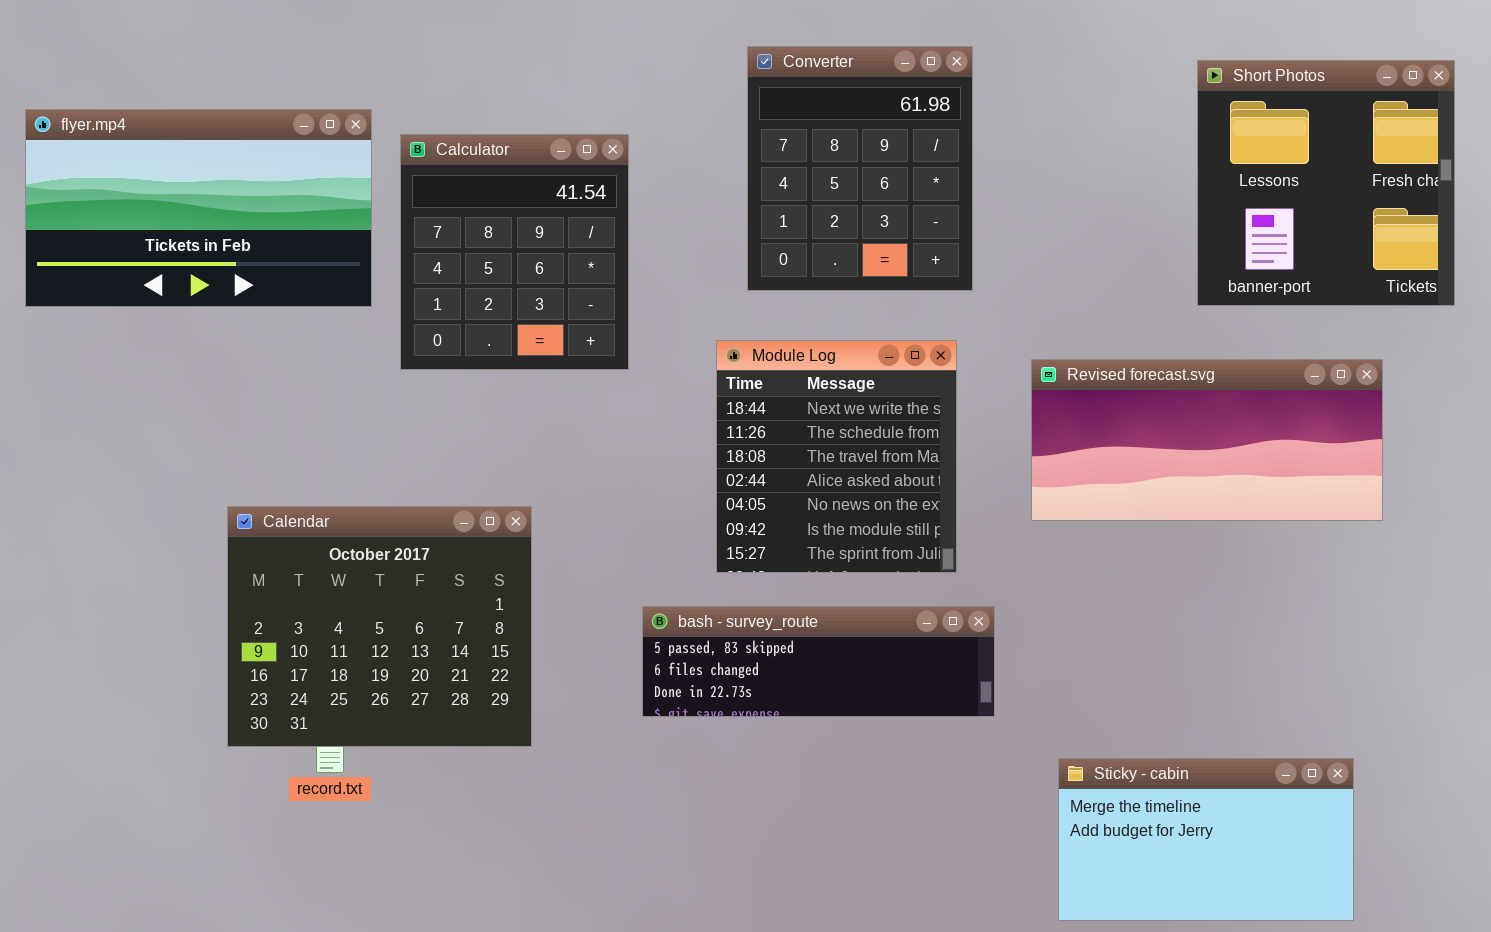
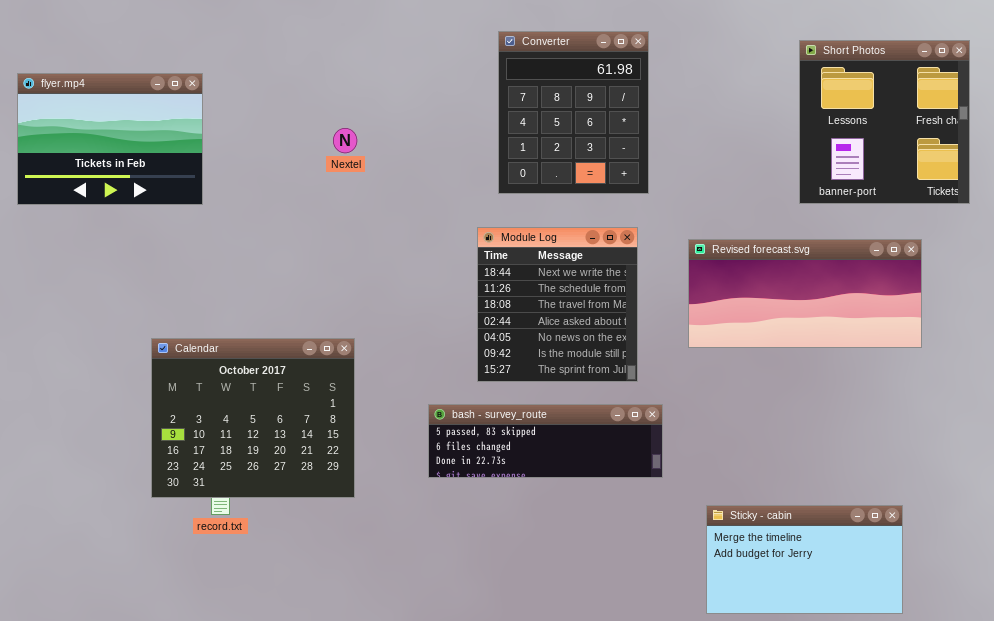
flyer.mp4: [25,109,372,307] -> [17,73,203,205], resized
Calculator: [400,134,629,370] -> none, closed

